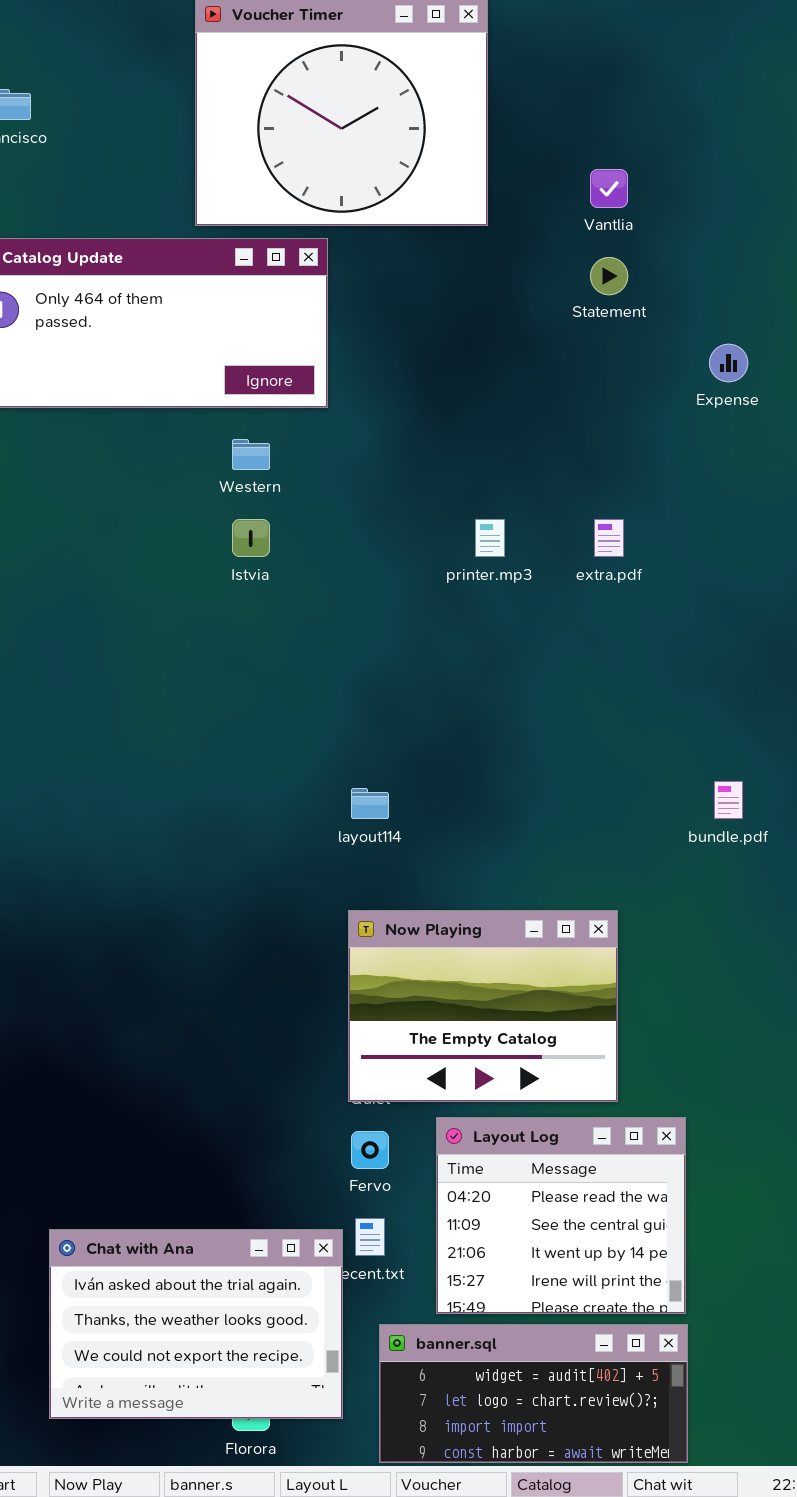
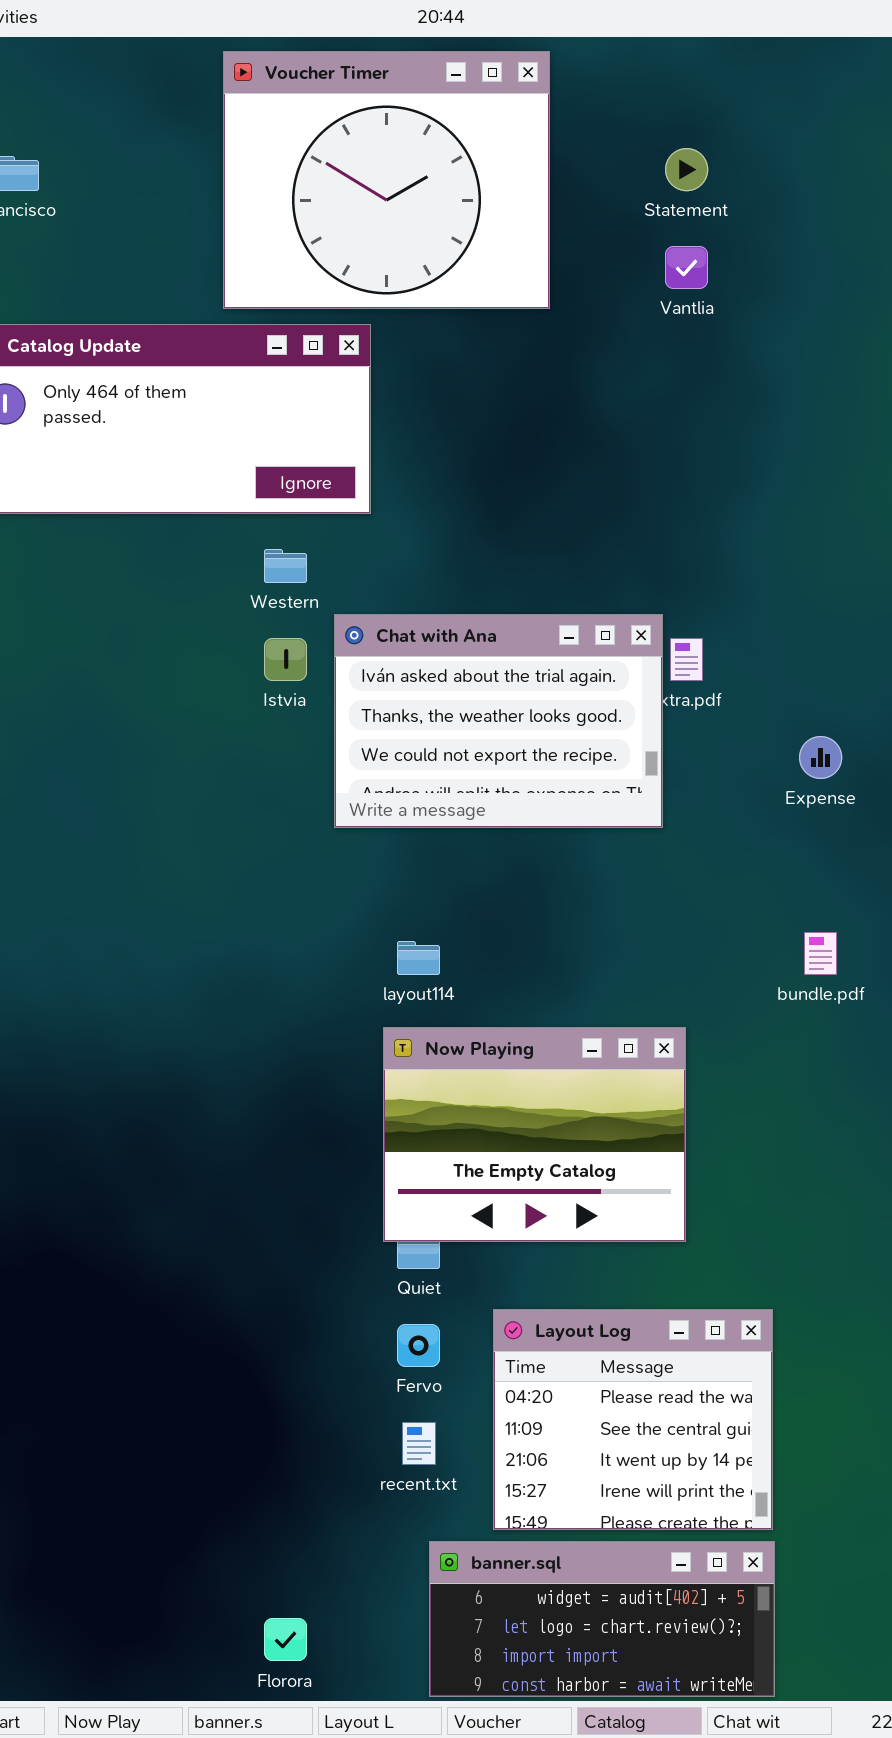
Statement: [590,257,628,295] -> [665,148,708,191], moved
Expense: [709,344,748,382] -> [799,736,842,779], moved
Now Playing: [348,910,618,1102] -> [383,1027,686,1242], moved
Chat with Ana: [49,1229,343,1419] -> [334,614,663,828], moved

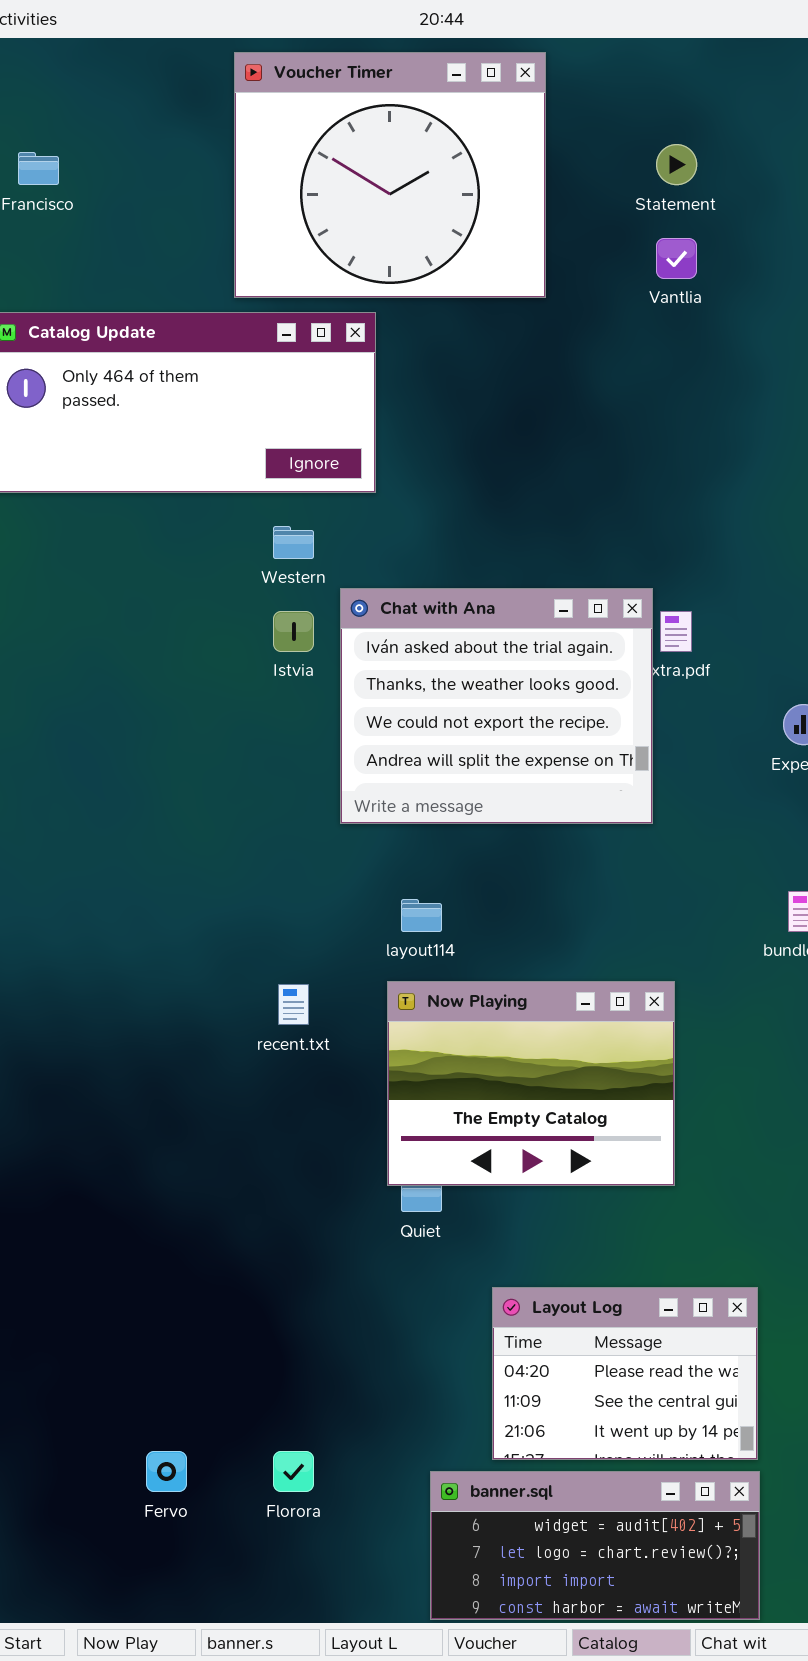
Chat with Ana: [334,614,663,828] -> [340,588,653,824], resized
Layout Log: [493,1309,773,1530] -> [492,1287,758,1460], resized
Fervo: [397,1324,440,1367] -> [146,1451,187,1492], moved
recent.txt: [402,1422,436,1465] -> [278,984,309,1025], moved
Florora: [264,1618,307,1661] -> [273,1451,314,1492], moved

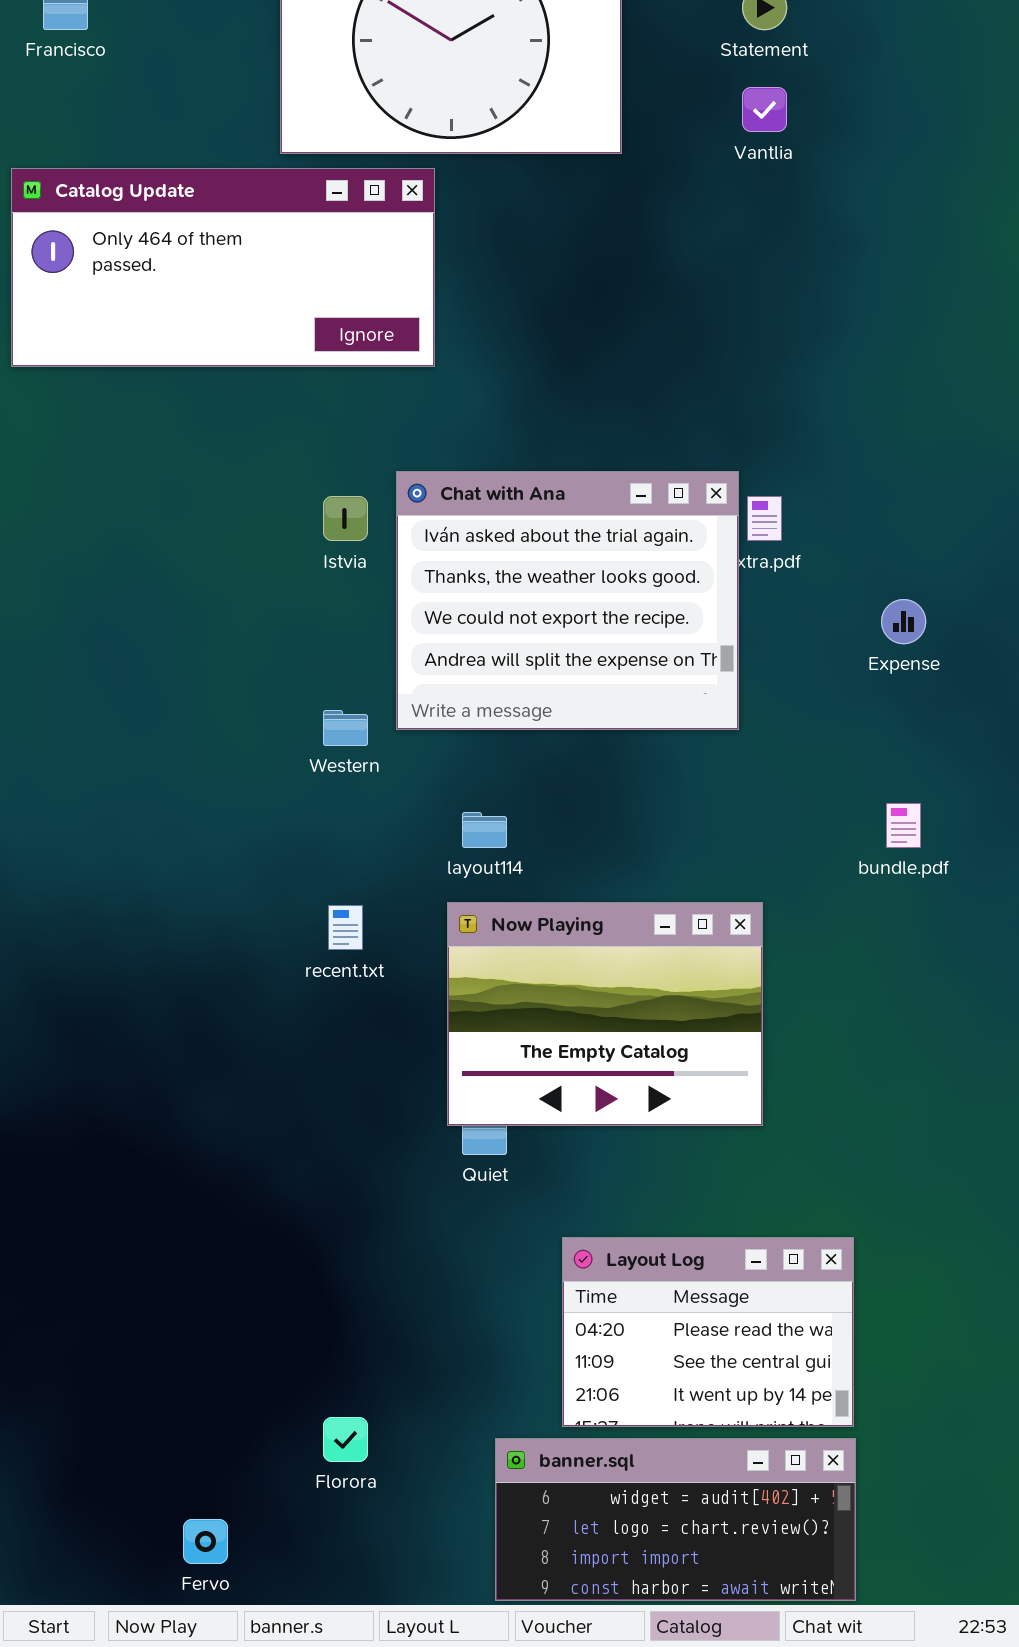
Western: [273,526,314,559] -> [323,710,368,746], moved
Fervo: [146,1451,187,1492] -> [183,1519,228,1564], moved

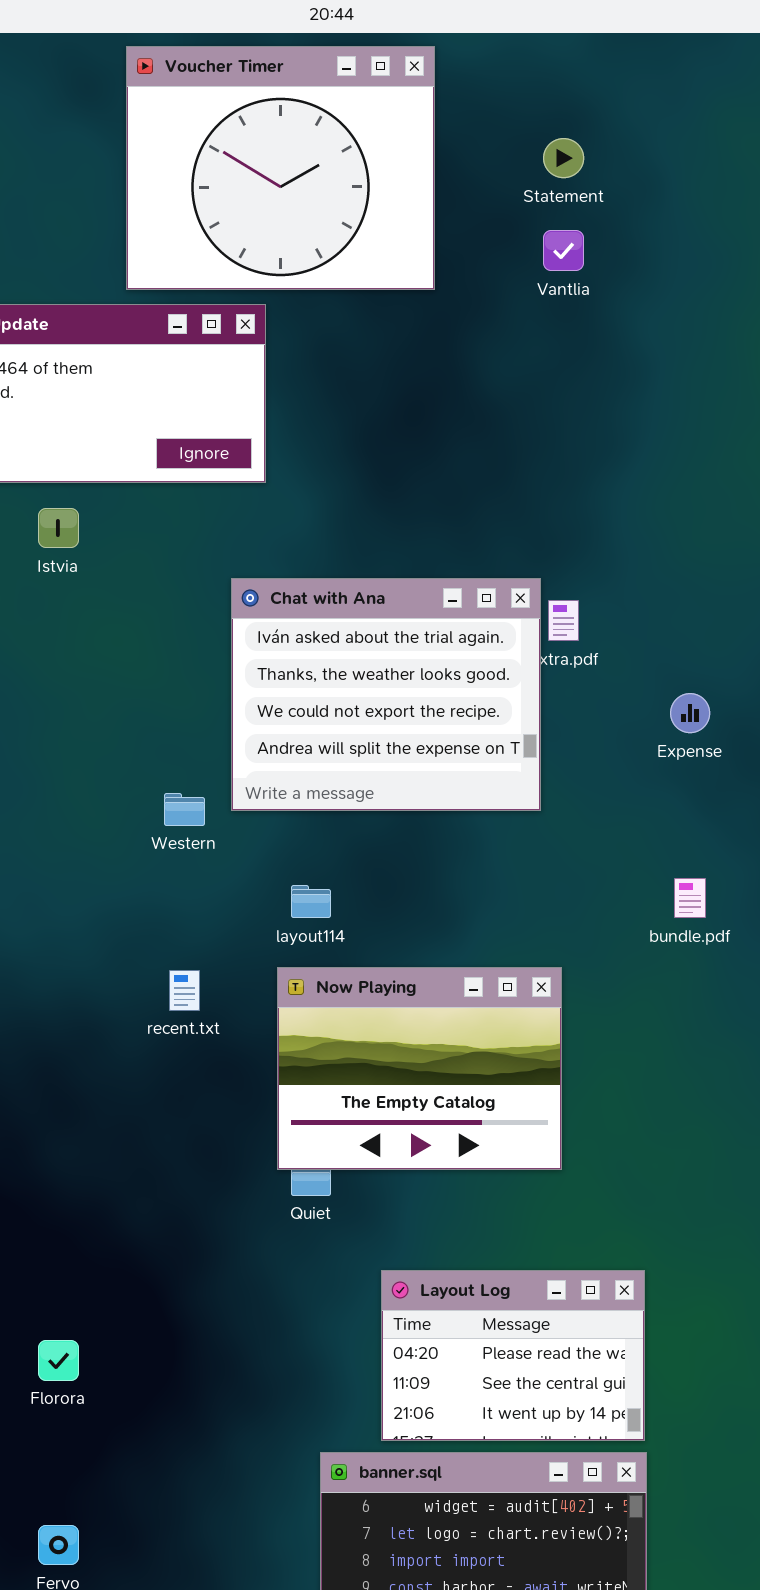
Istvia: [323,496,368,541] -> [38,508,79,548], moved
Florora: [323,1417,368,1462] -> [38,1340,79,1381], moved

